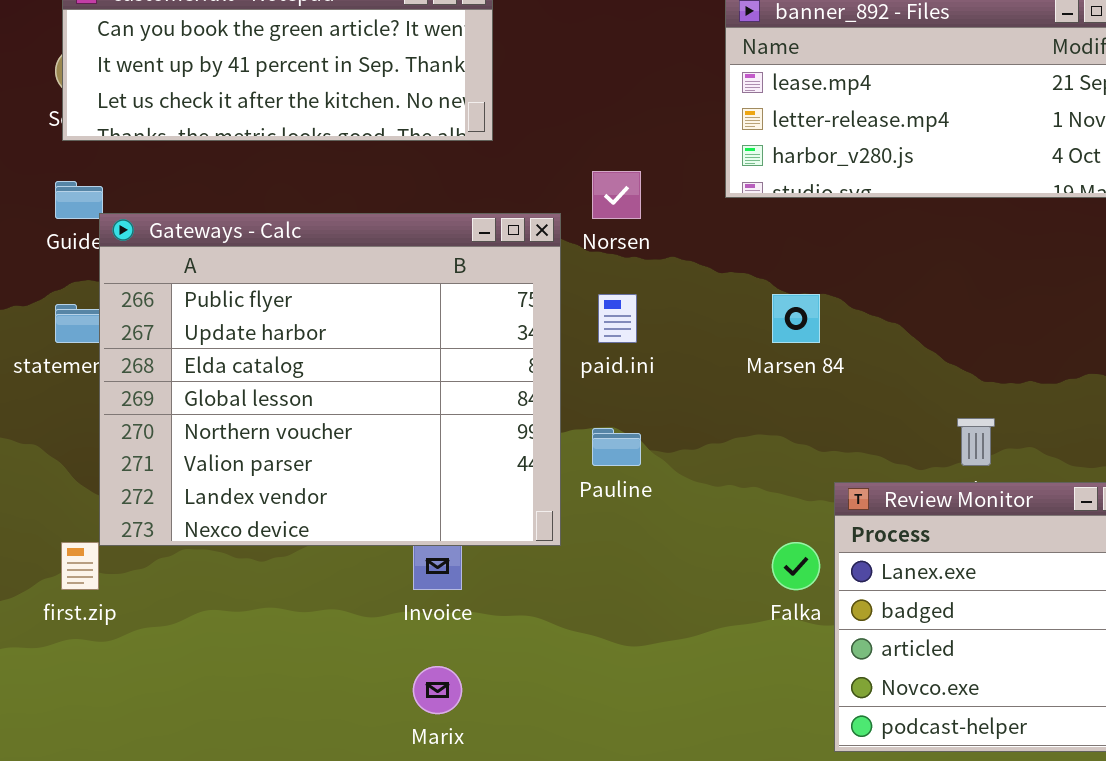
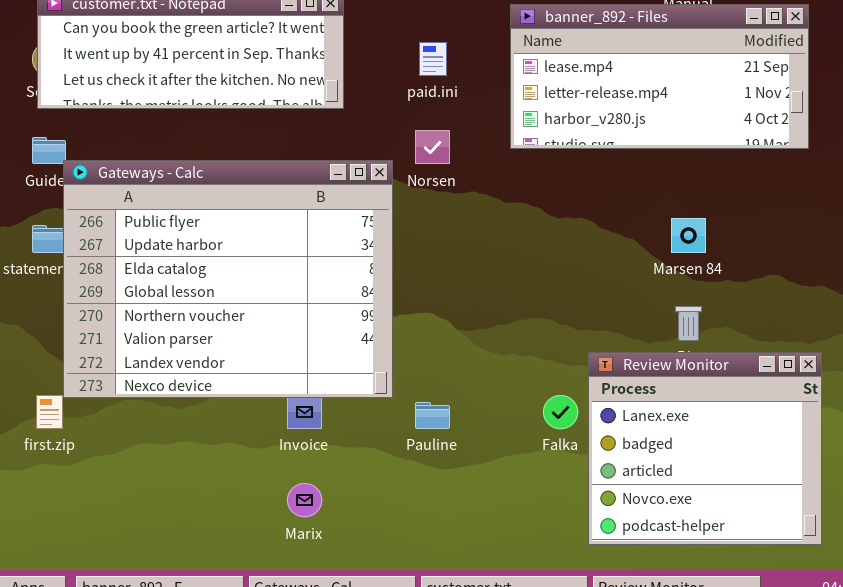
paid.ini: [598,294,637,343] -> [419,42,447,76], moved
Marsen 84: [772,294,820,343] -> [671,218,706,253], moved
Pauline: [592,428,641,466] -> [415,402,450,429], moved

